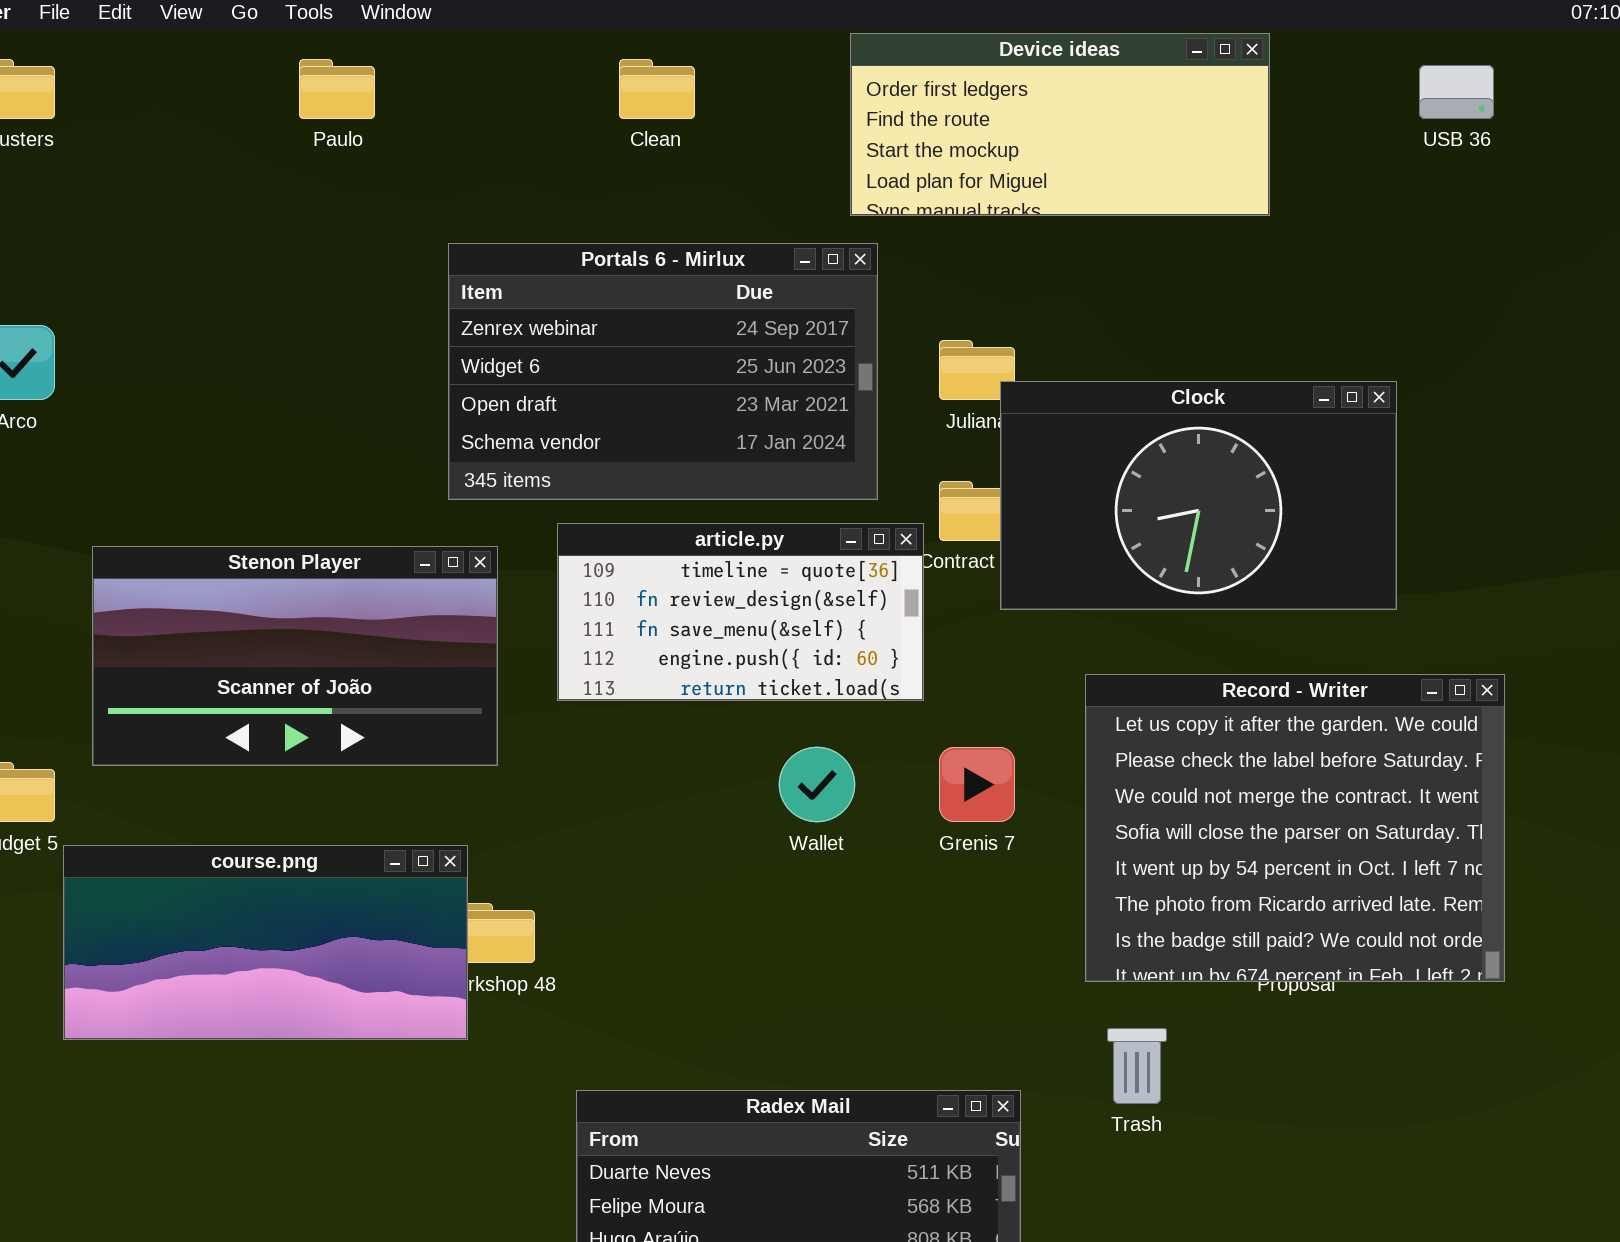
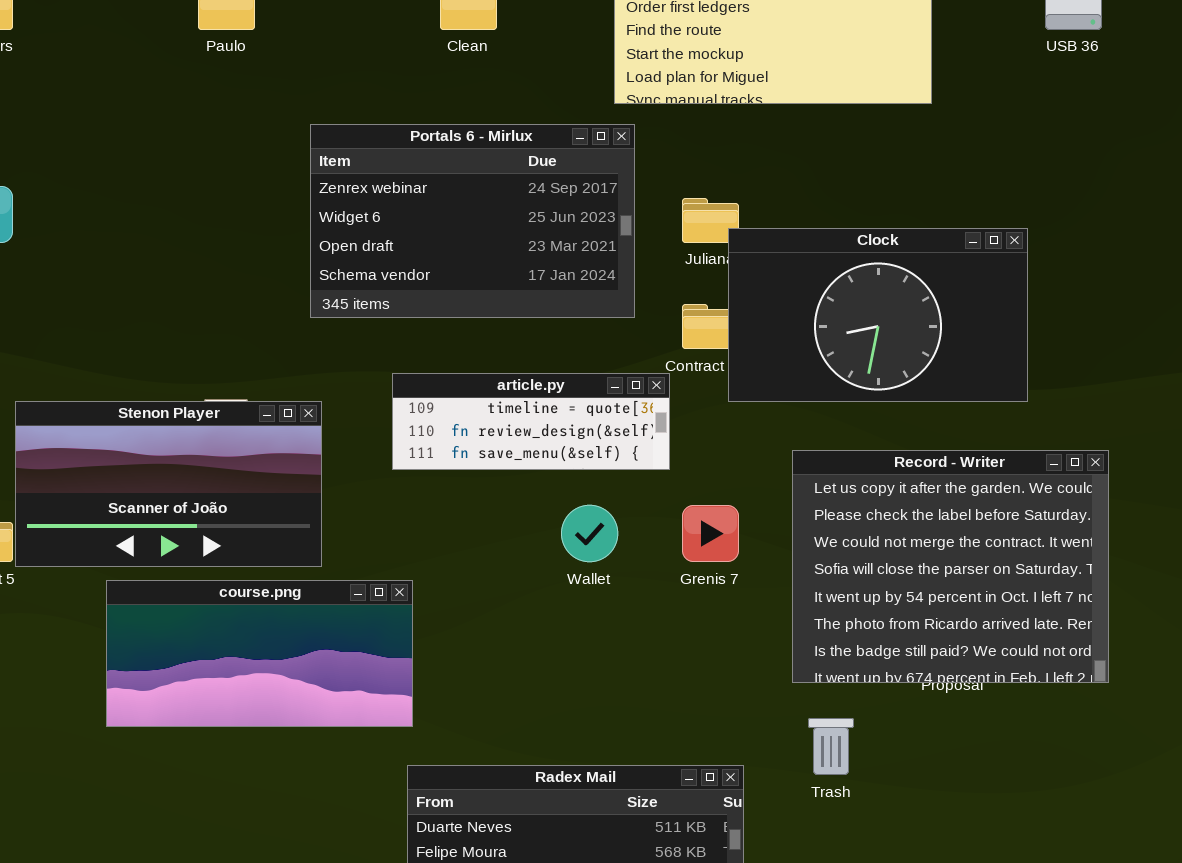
article.py: [557,523,924,701] -> [392,373,670,470], resized
Stenon Player: [92,546,498,766] -> [15,401,322,567], moved
course.png: [63,845,468,1040] -> [106,580,413,727], moved

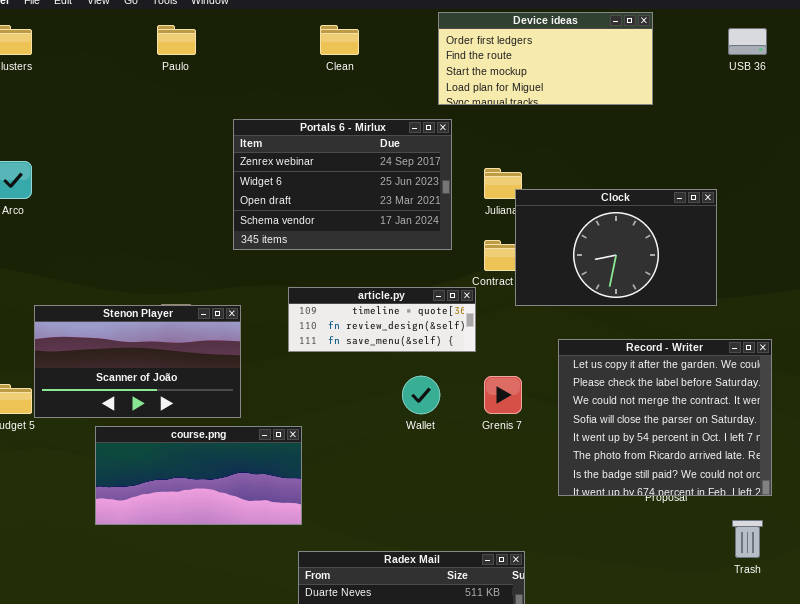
Trash: [808,718,854,775] -> [732,520,763,558], moved

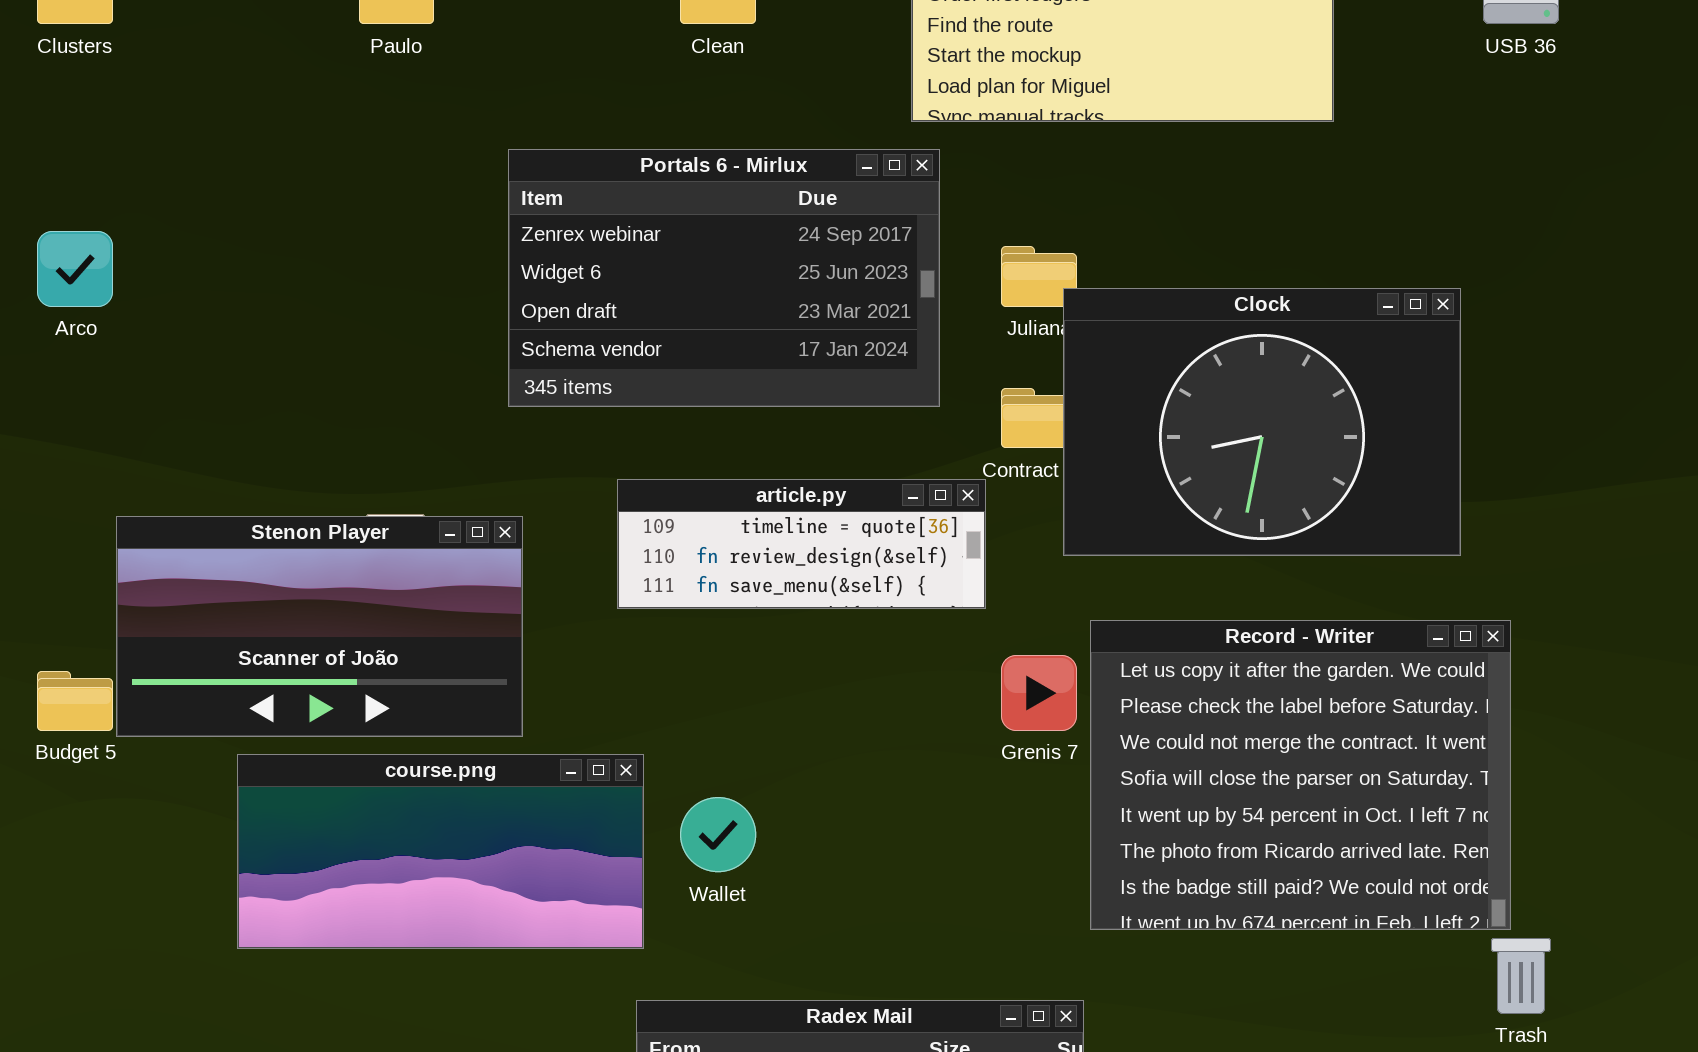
Clock: [515,189,717,306] -> [1063,288,1461,556], resized
Record - Writer: [558,339,772,496] -> [1090,620,1511,930], moved
Wallet: [402,376,440,414] -> [680,797,756,872], moved

